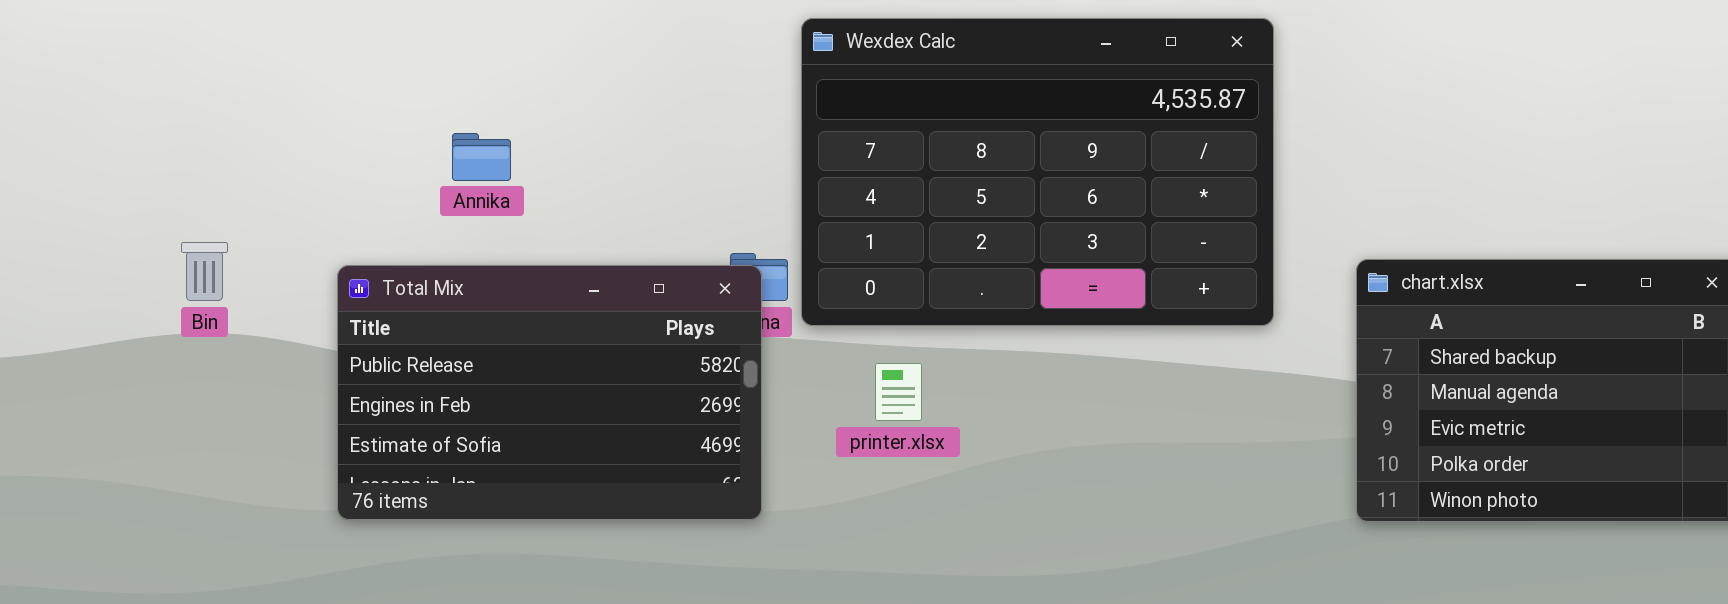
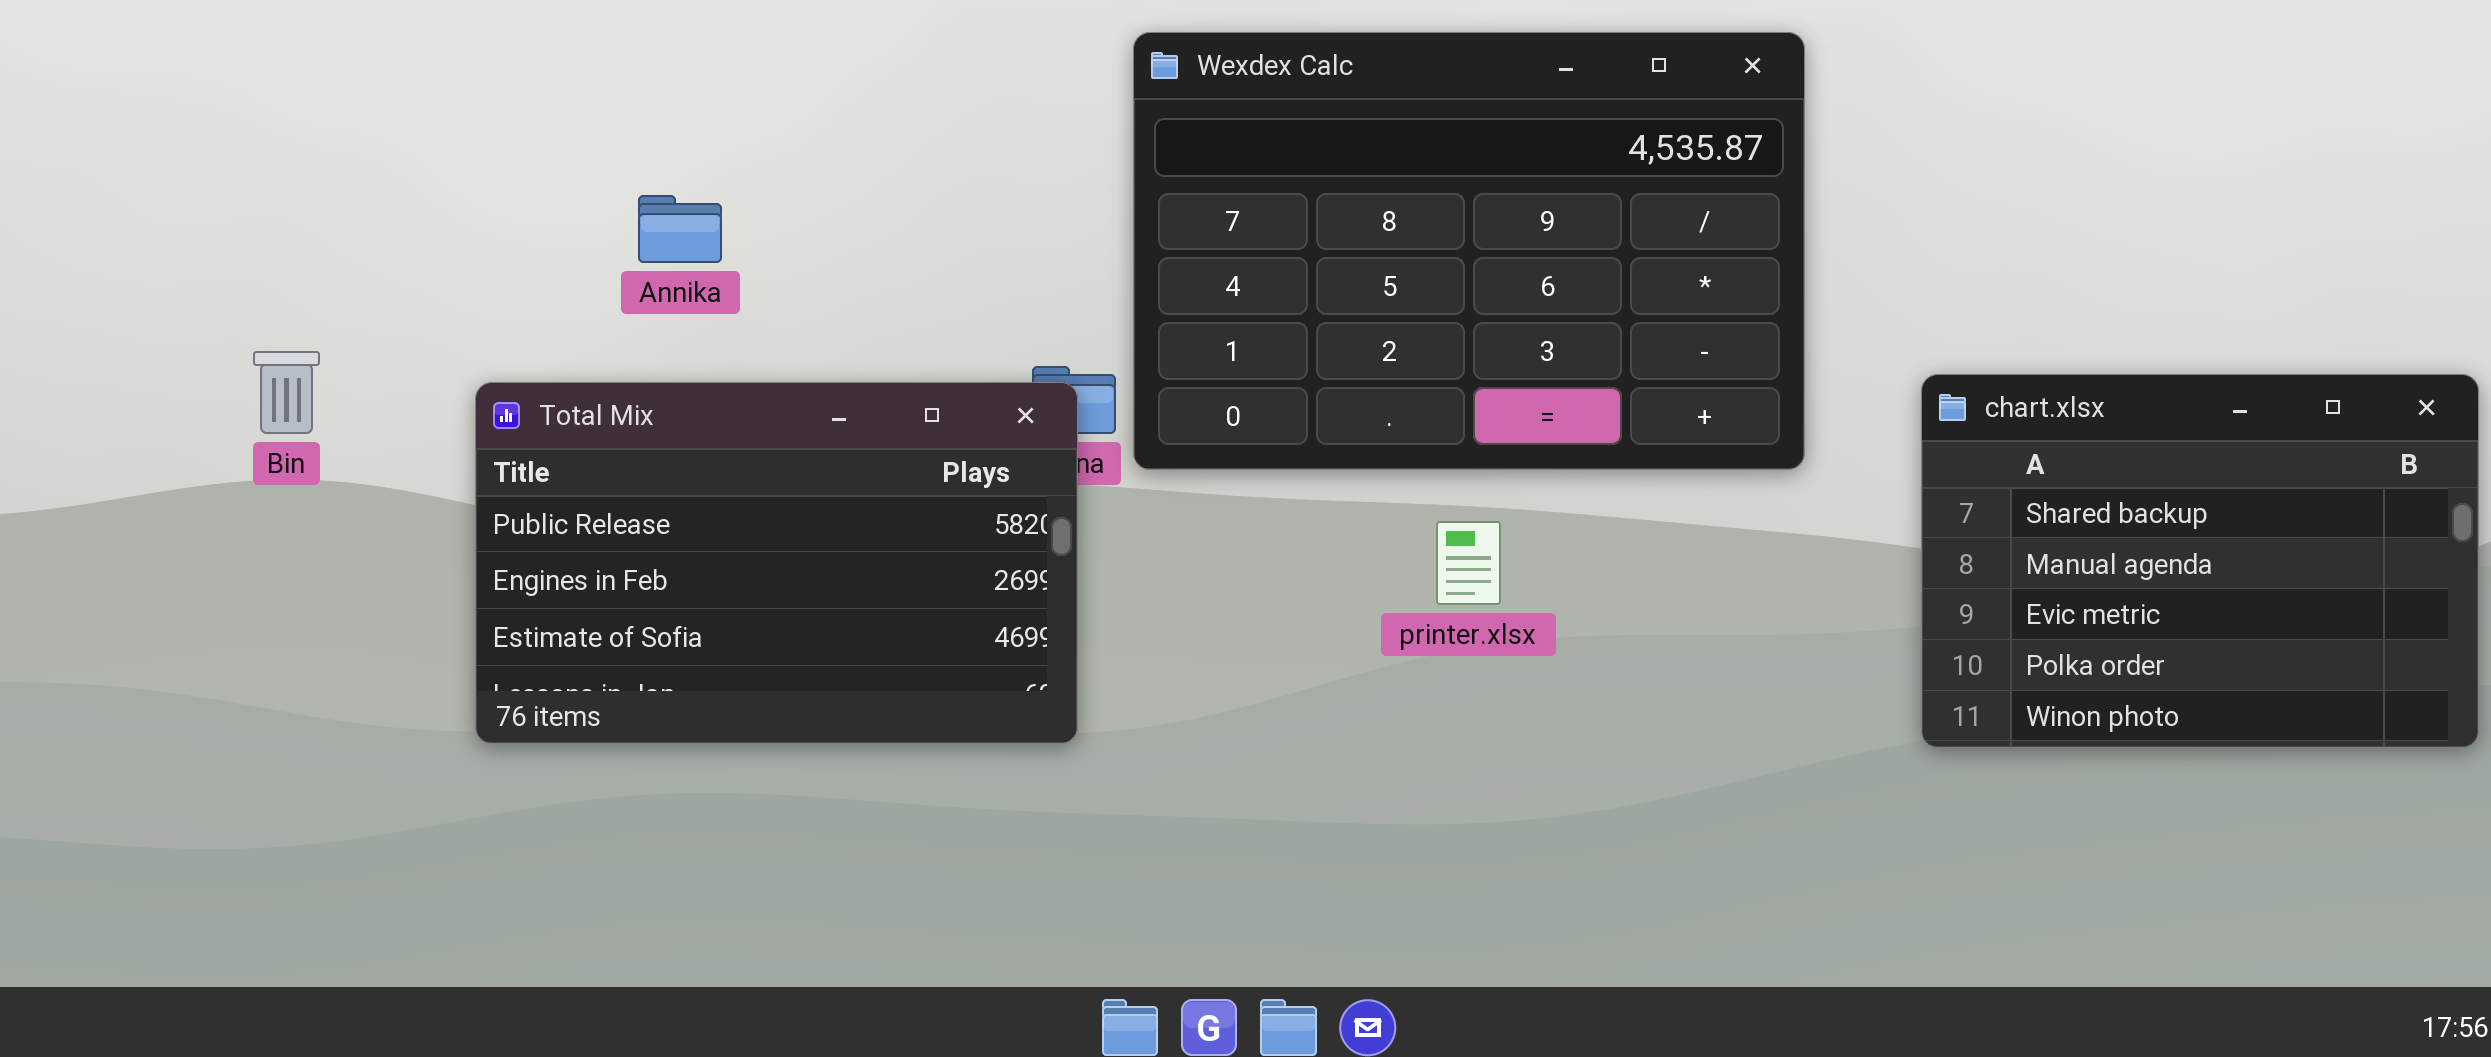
printer.xlsx: [875,363,922,421] -> [1436,521,1501,605], moved

